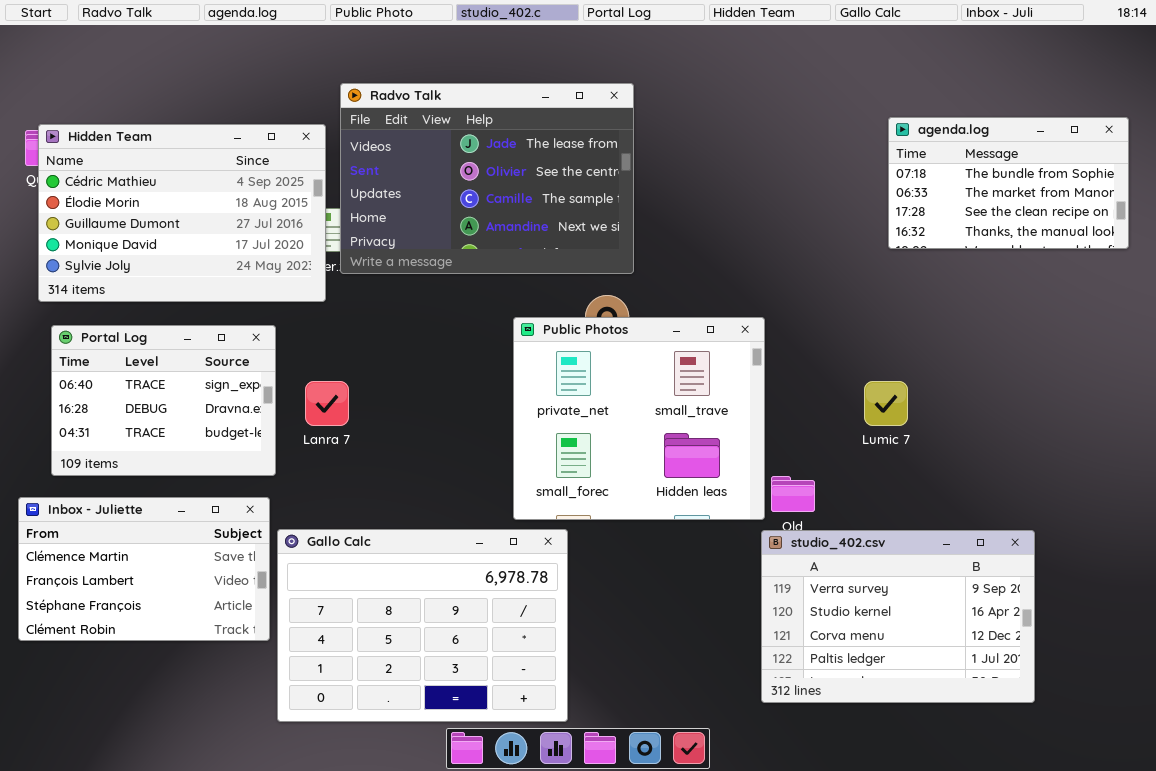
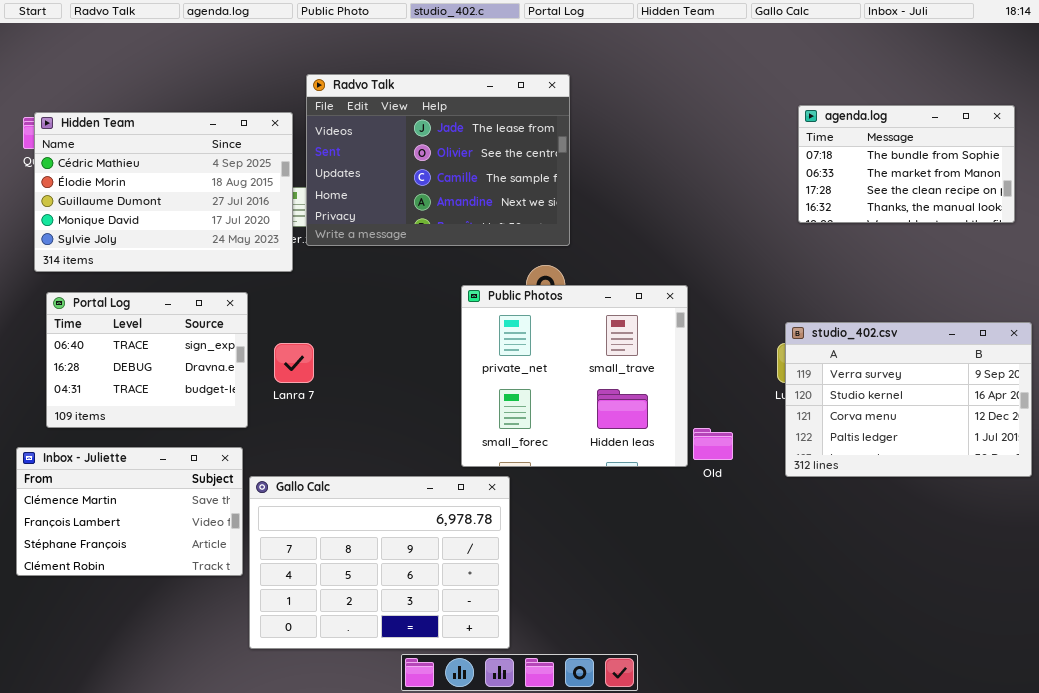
studio_402.csv: [761,530,1035,703] -> [785,322,1032,477], moved

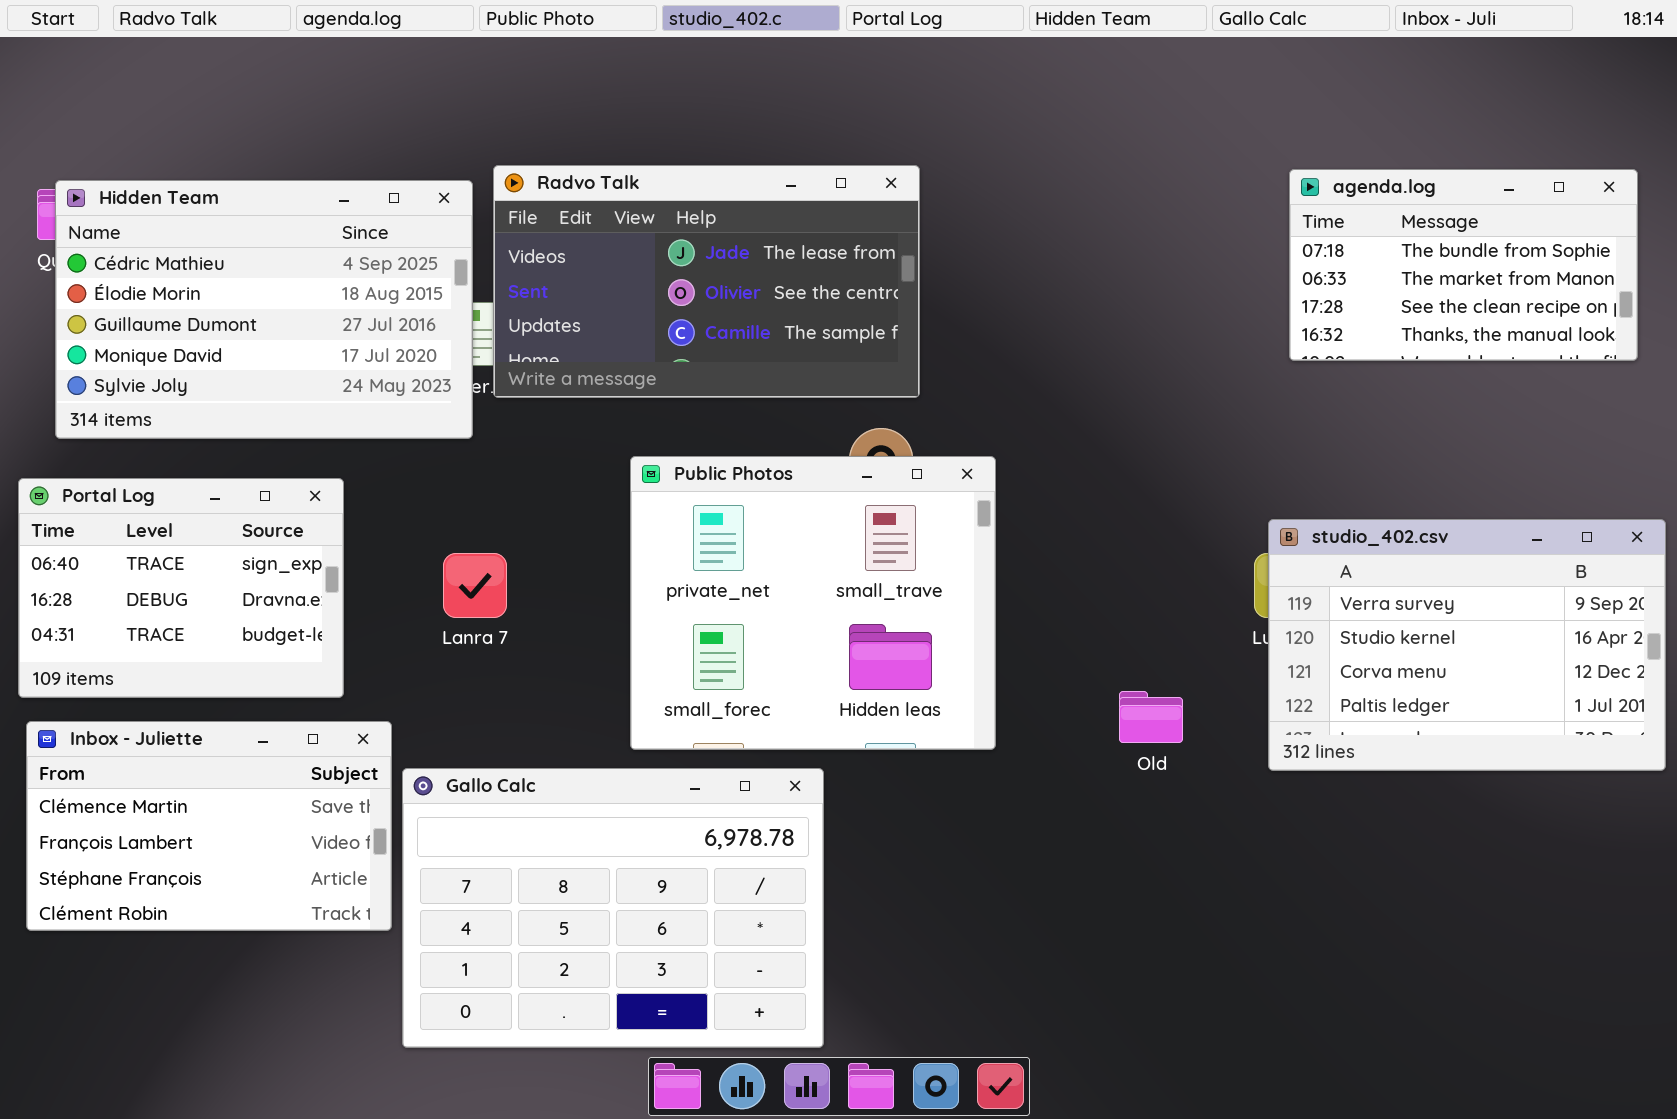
Radvo Talk: [306,74,570,246] -> [493,165,920,398], resized
Public Photos: [461,285,688,467] -> [630,456,996,750], moved
Portal Log: [46,292,248,428] -> [18,478,344,698], moved

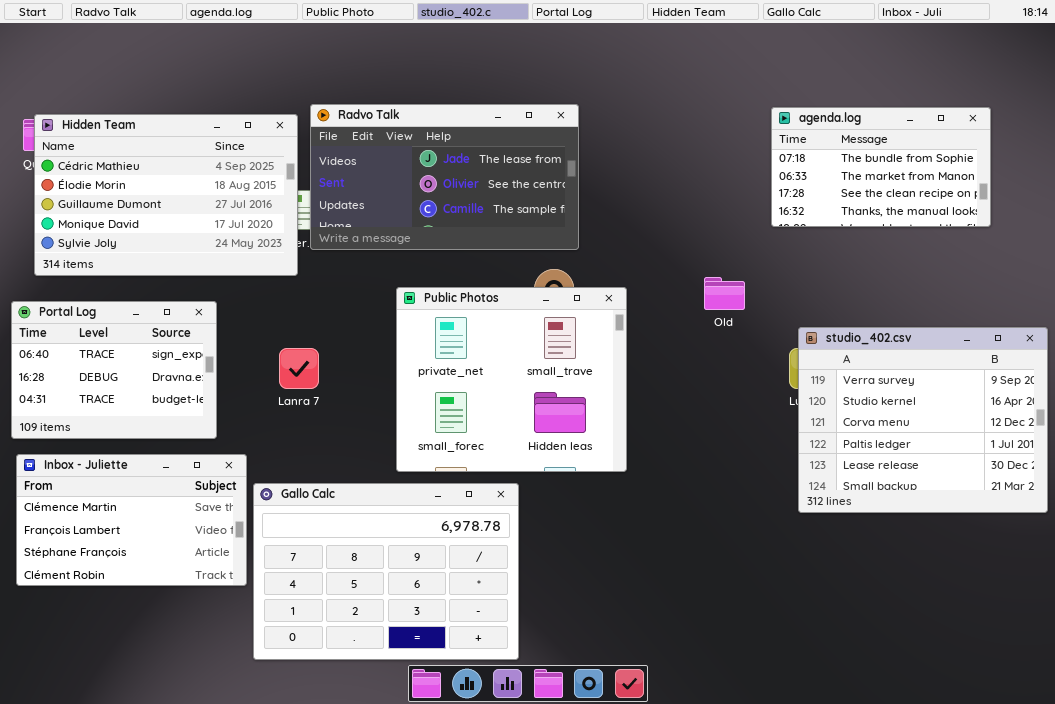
agenda.log: [1289,169,1638,361] -> [771,107,991,227], moved
studio_402.csv: [1268,519,1666,771] -> [798,327,1048,513], resized
Old: [1119,691,1183,743] -> [704,277,745,310], moved

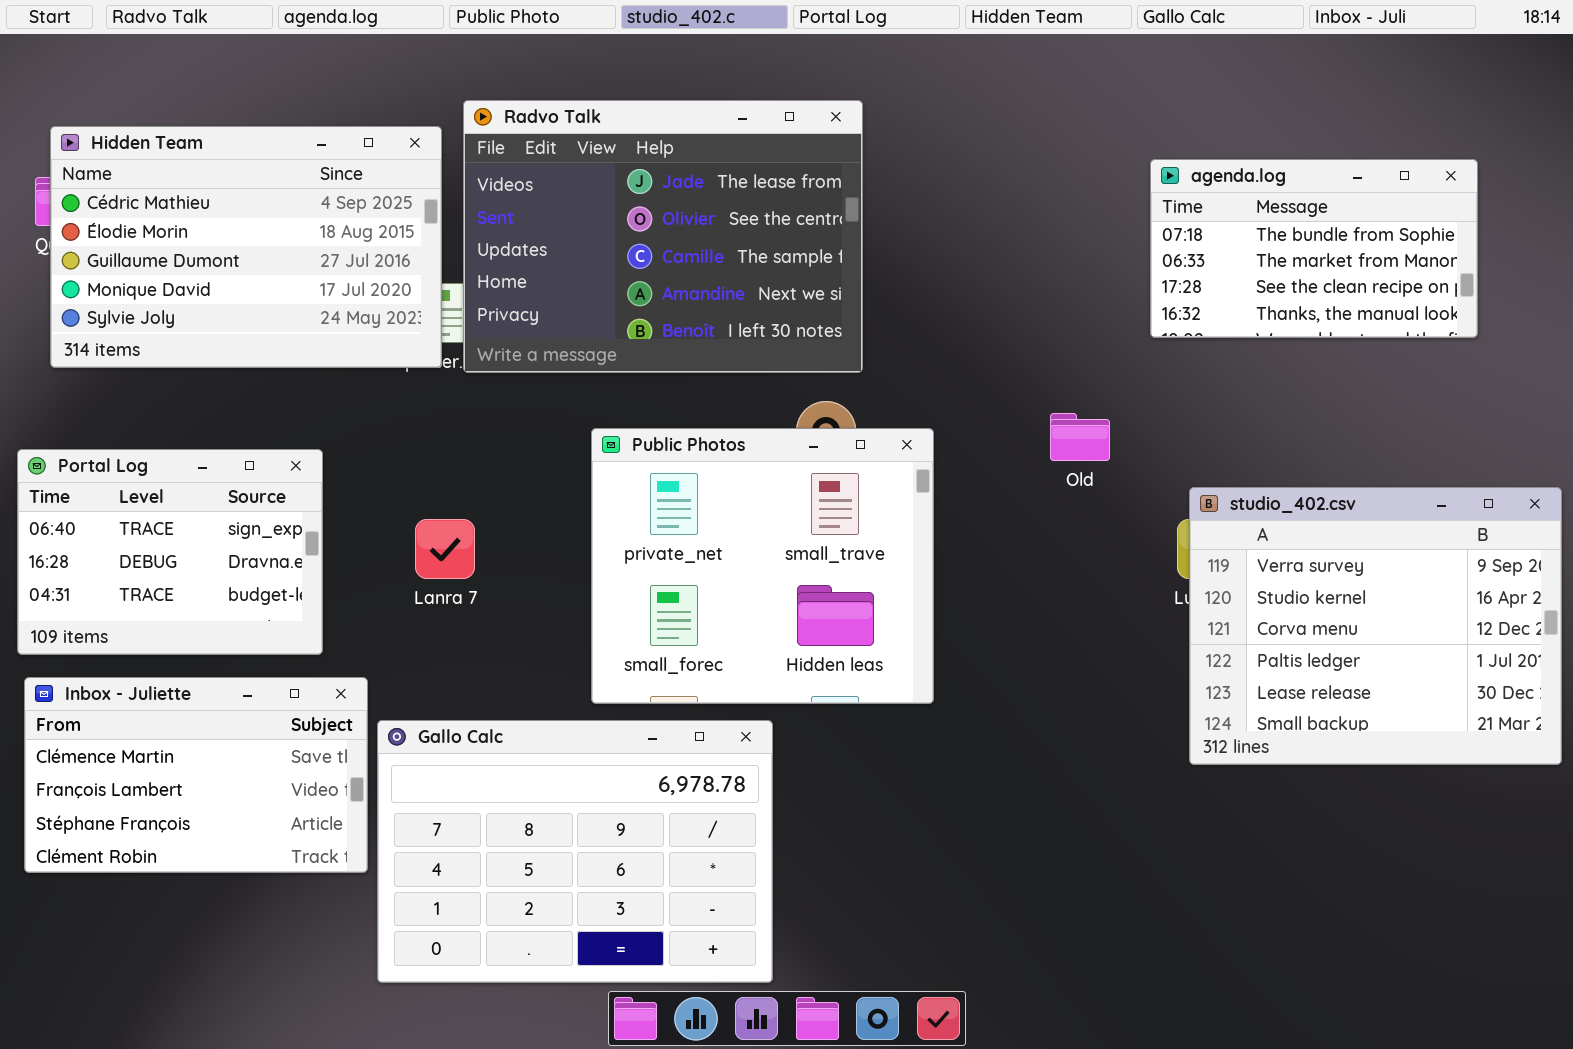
Radvo Talk: [310,104,579,250] -> [463,100,863,373], resized
Hidden Team: [34,114,298,276] -> [50,126,442,368], moved

